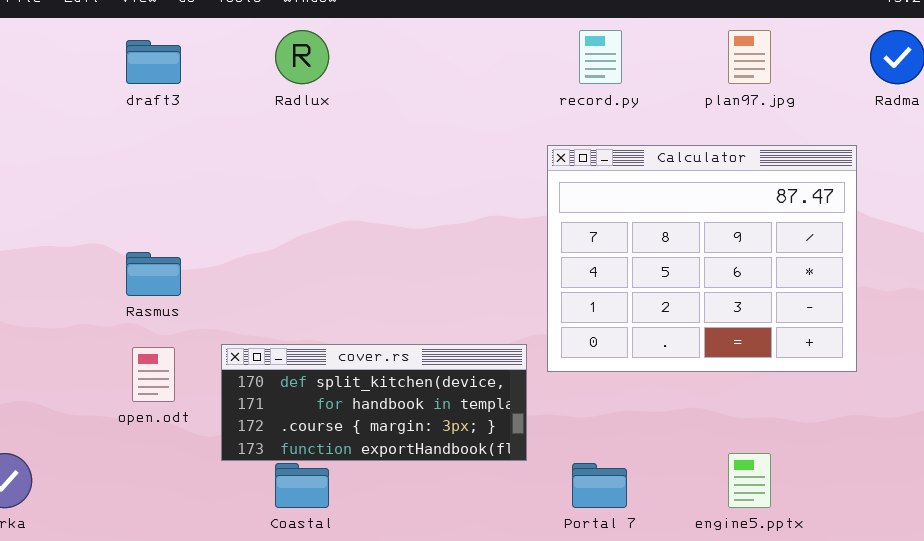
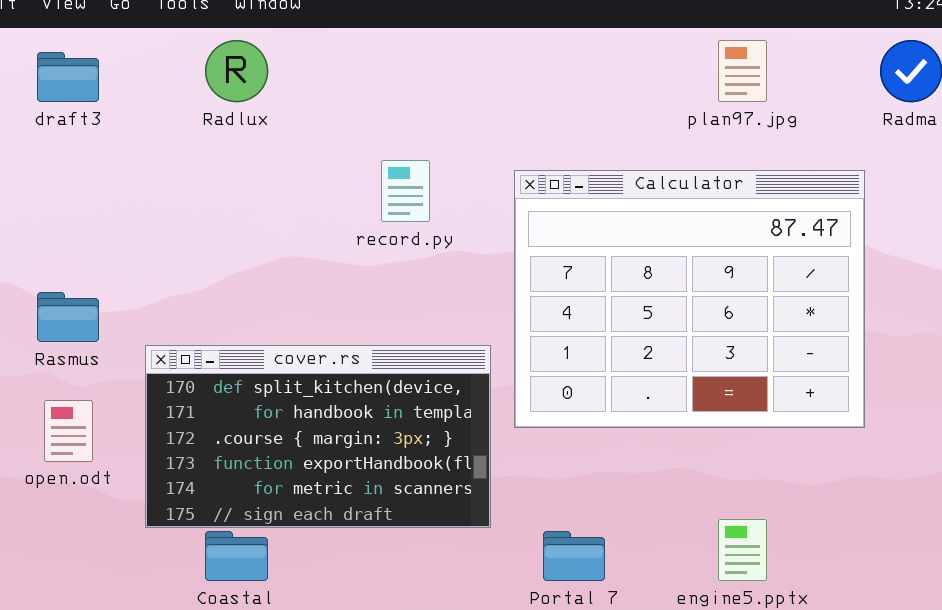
record.py: [579,30,622,84] -> [381,160,430,222], moved
cover.rs: [221,344,527,461] -> [145,345,491,528], resized

